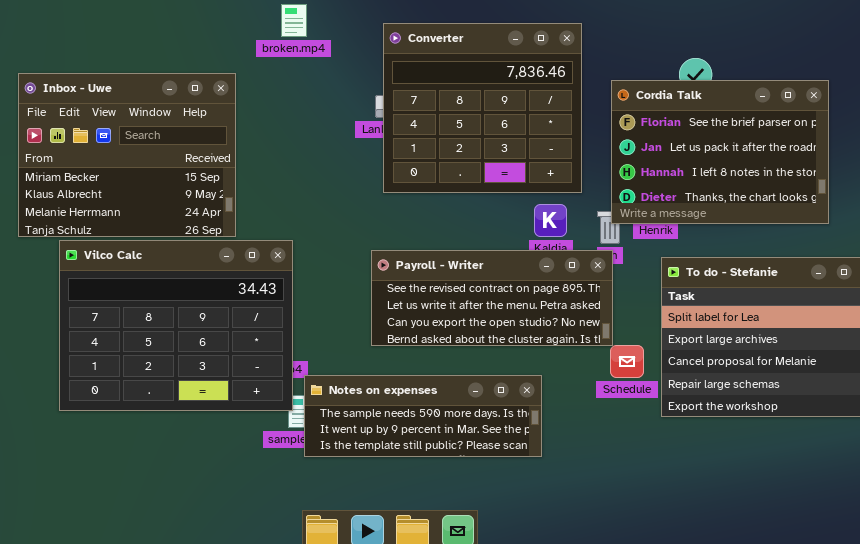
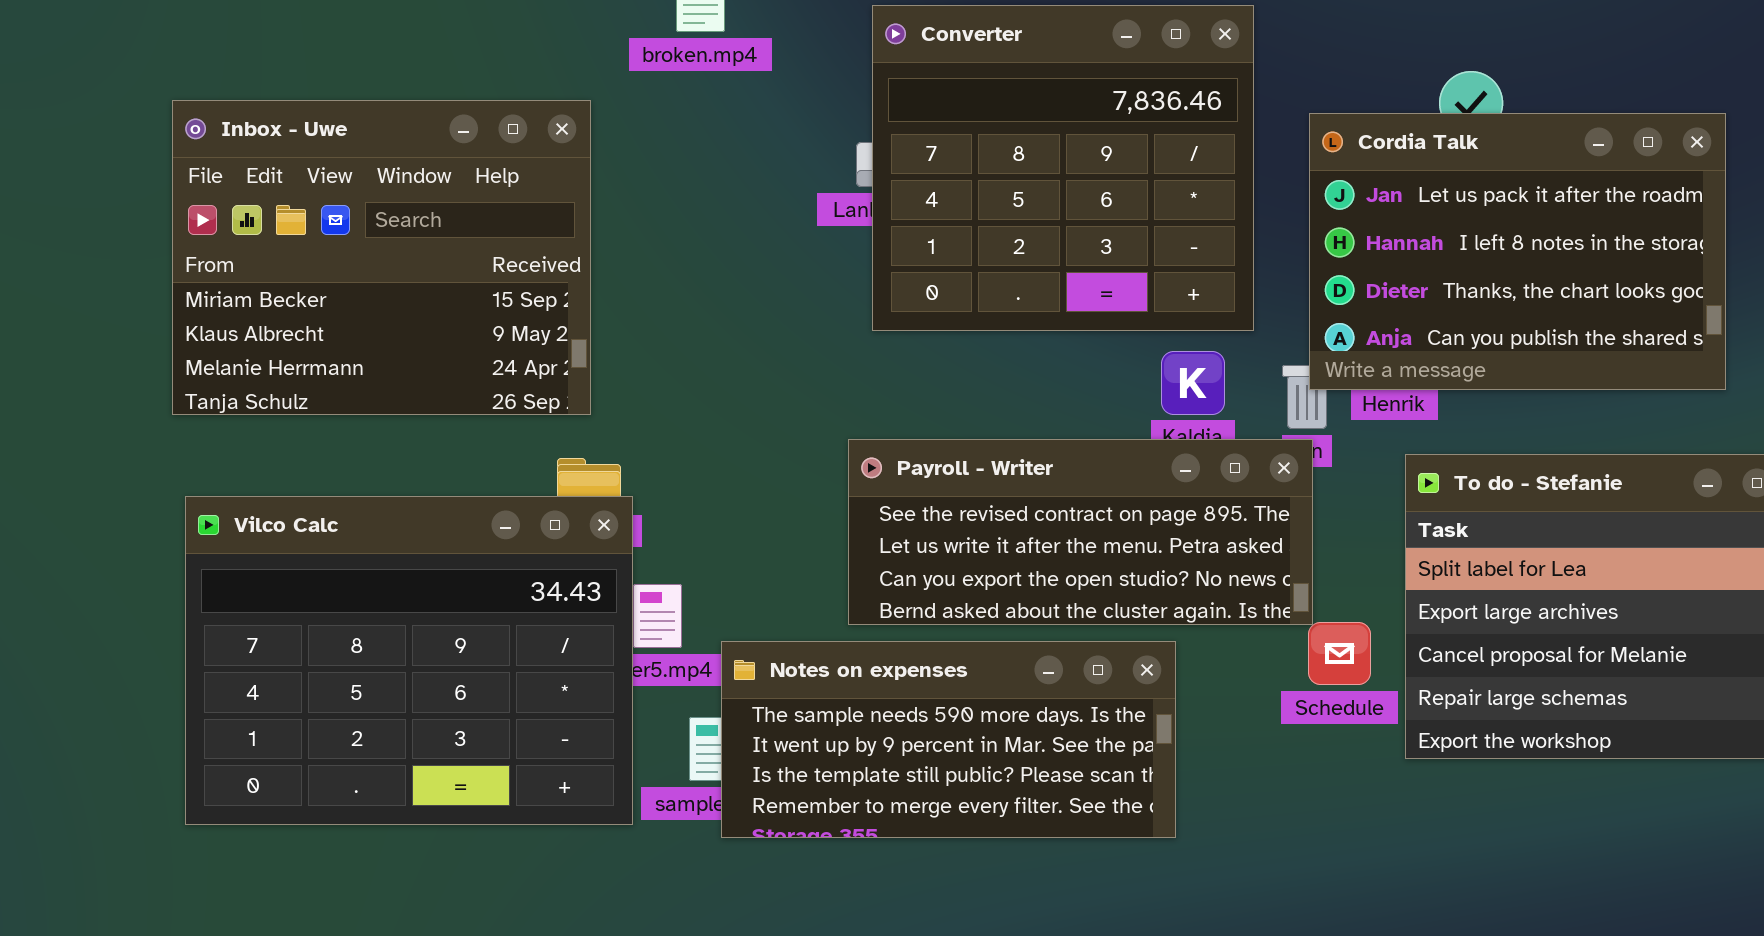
Cordia Talk: [611,80,829,224] -> [1309,113,1726,390], scrolled down 1 row
Vilco Calc: [59,240,293,411] -> [185,496,633,825], moved
Notes on expenses: [304,375,542,457] -> [721,641,1176,838], resized

